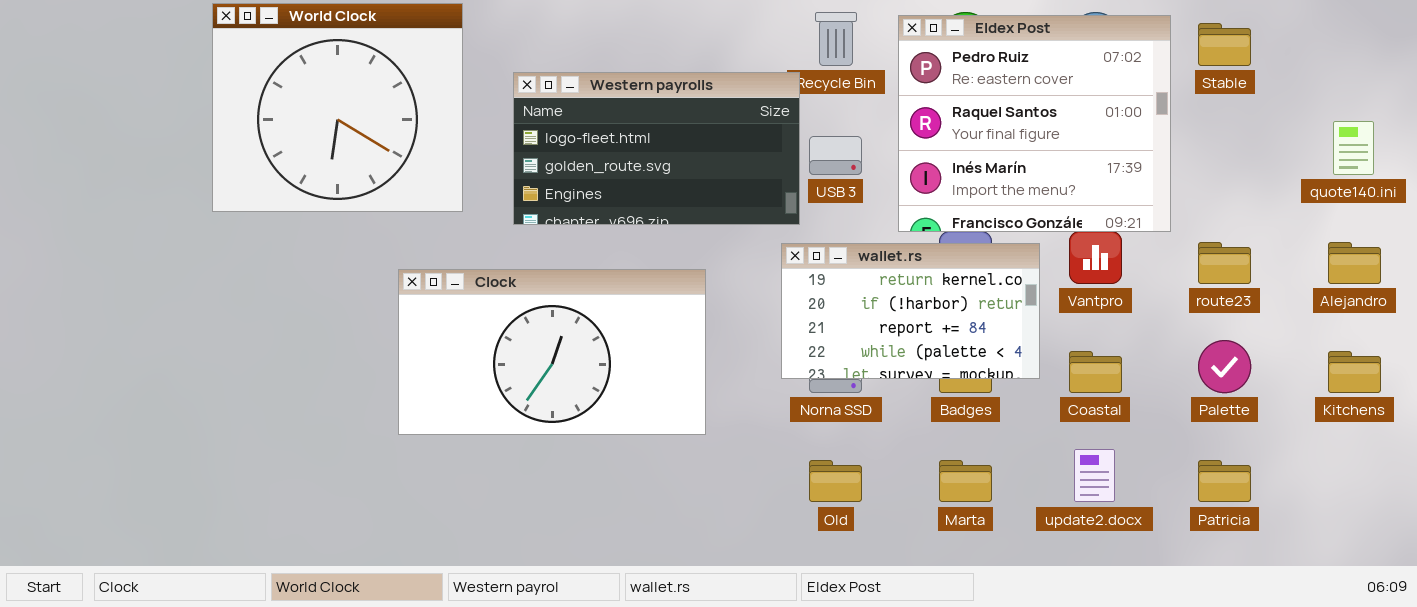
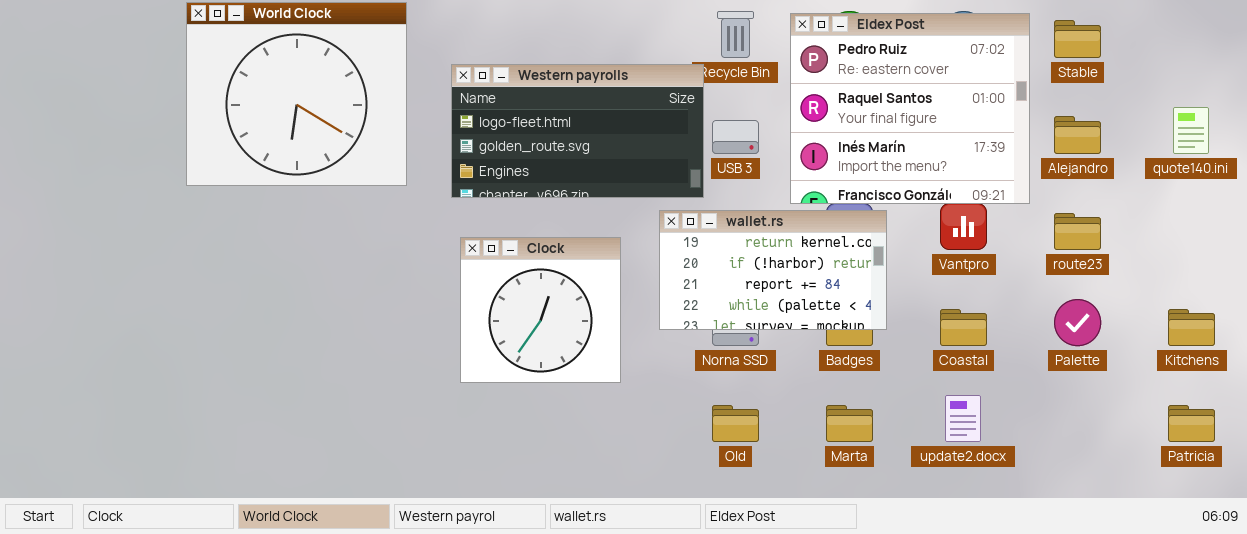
Alejandro: [1328,242,1381,284] -> [1054,116,1101,154], moved
wallet.rs: [781,243,1040,379] -> [659,210,887,330], moved
Clock: [398,269,706,435] -> [460,237,621,383], resized
Patricia: [1198,460,1251,502] -> [1168,405,1215,442], moved

